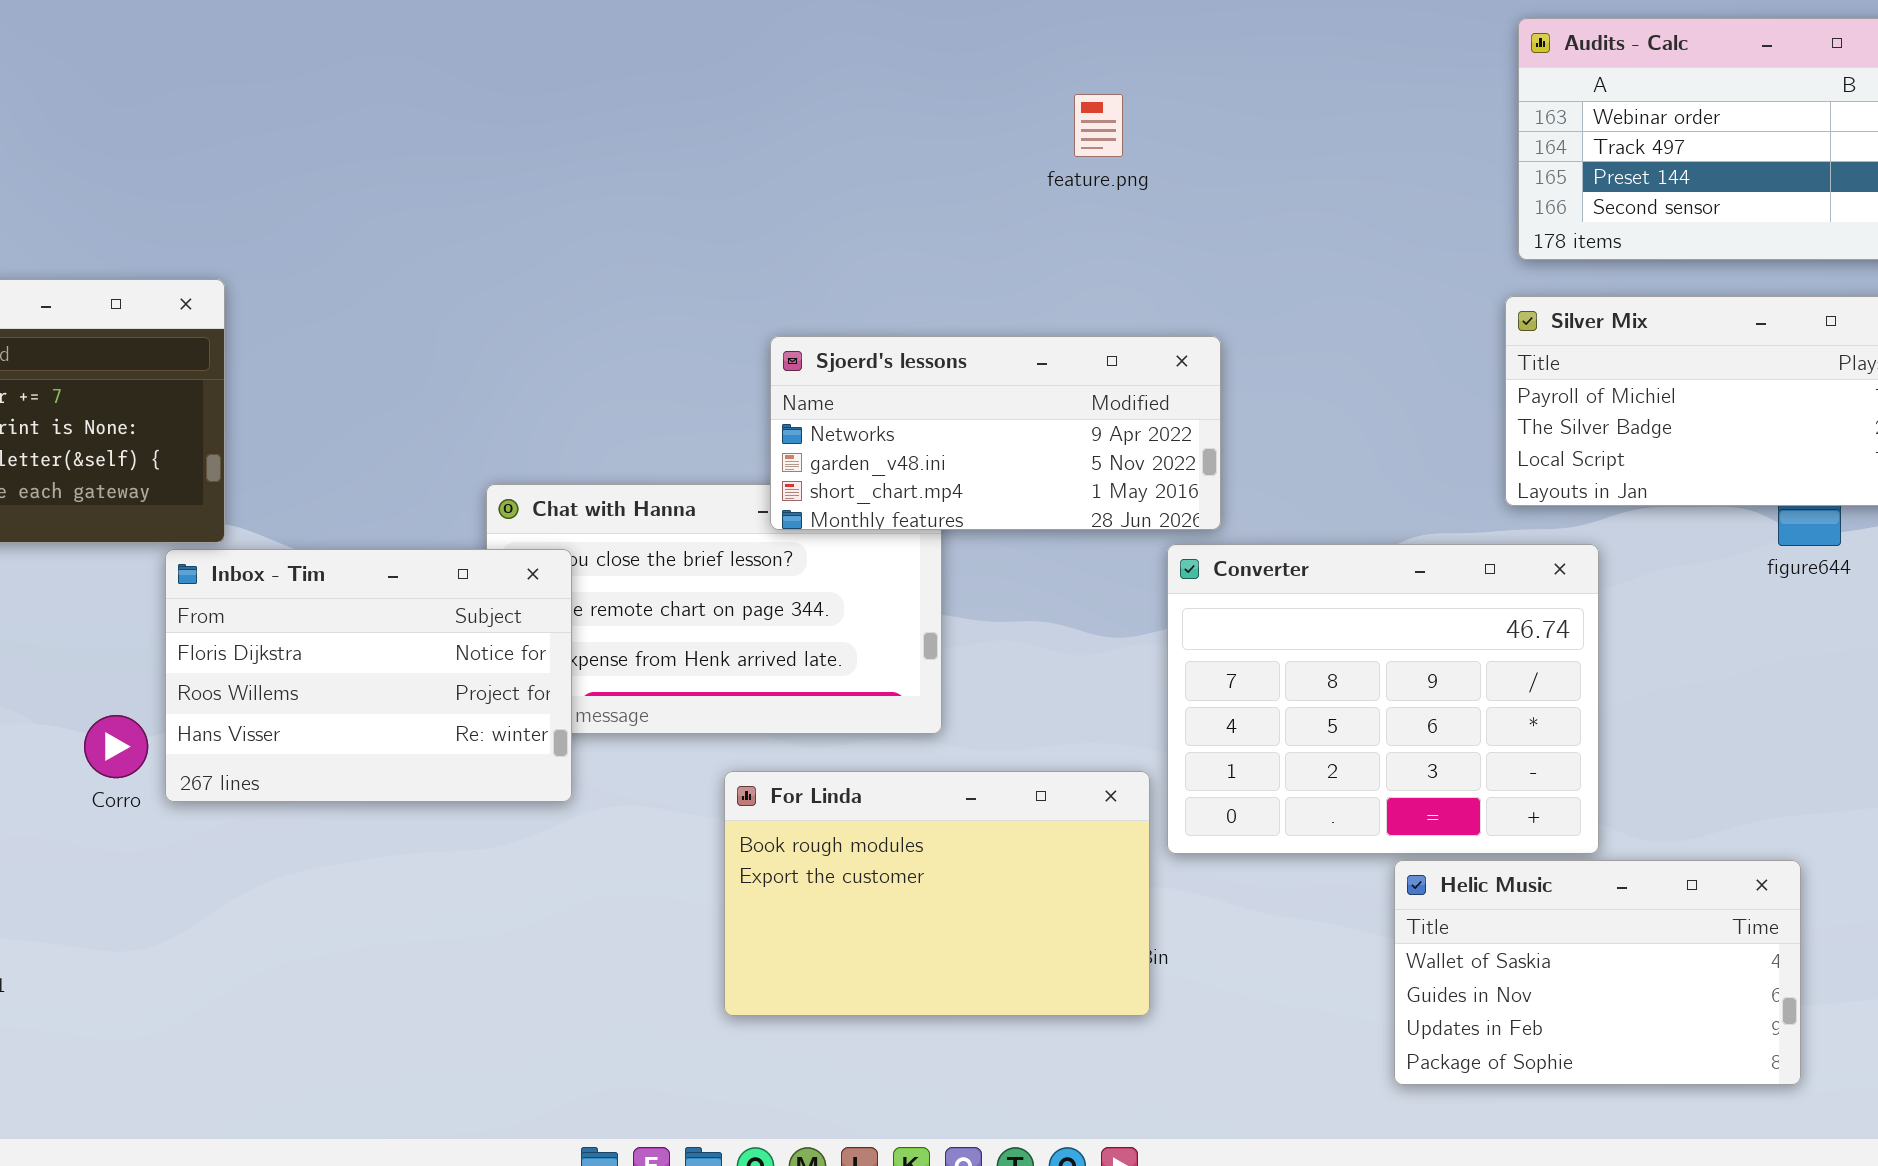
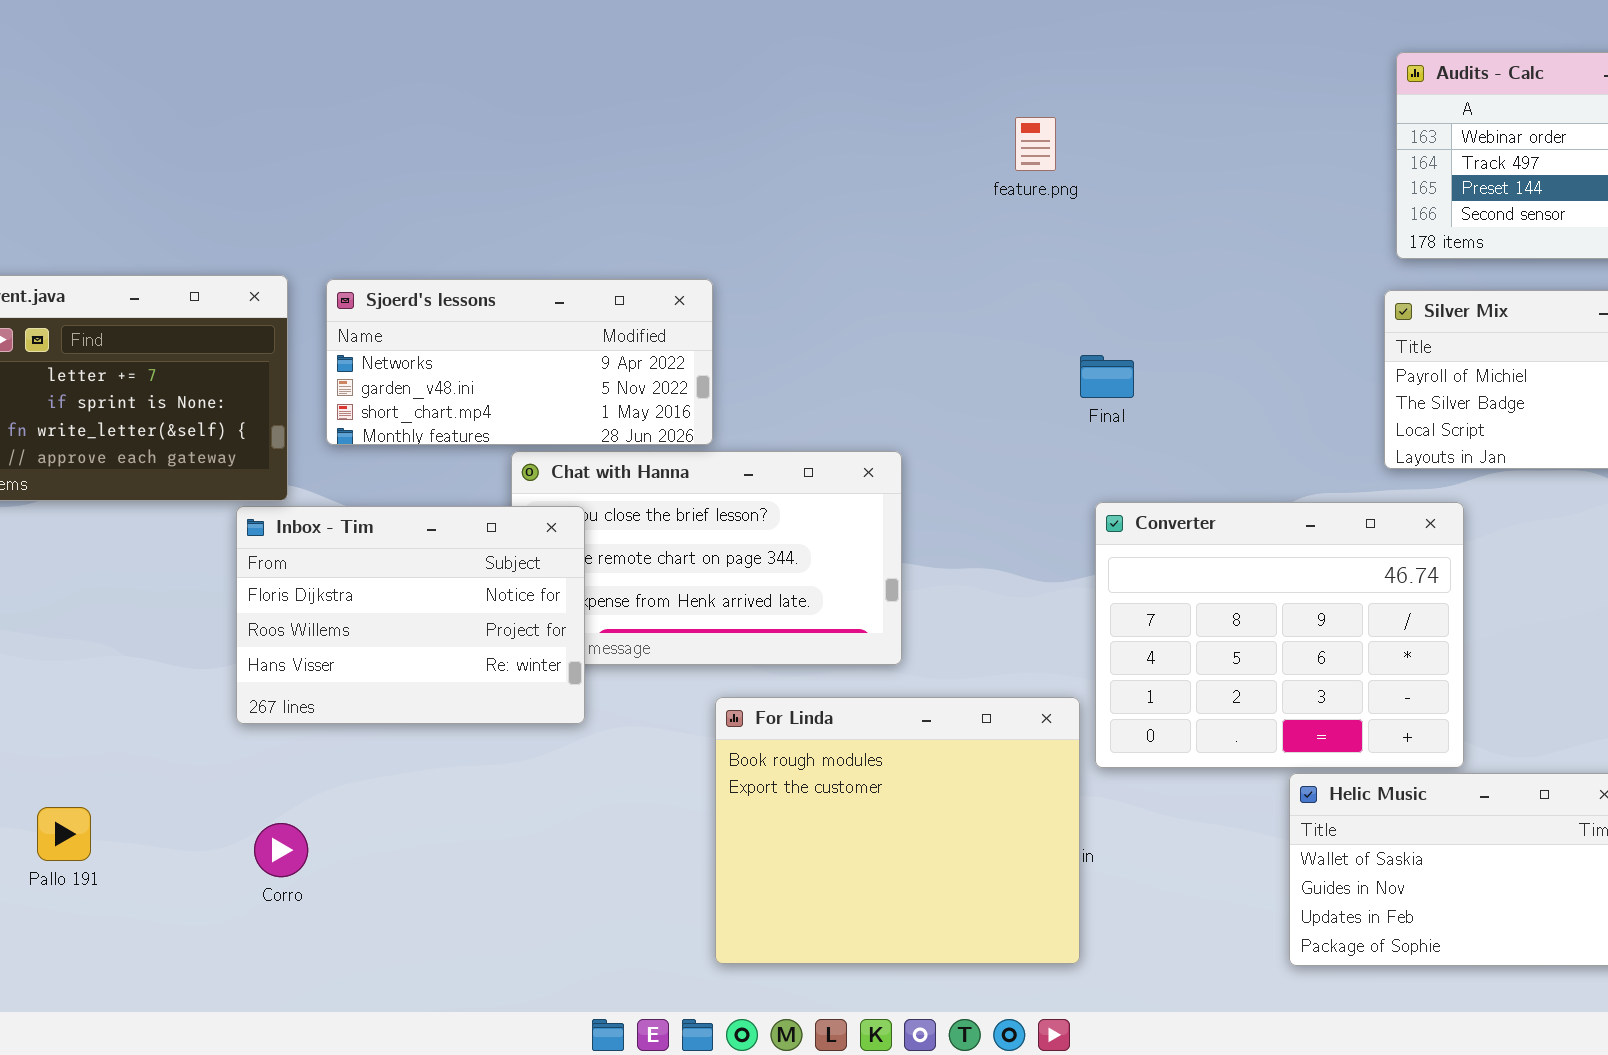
Sjoerd's lessons: [770,336,1221,530] -> [326,279,713,445], moved
Corro: [84,715,148,778] -> [254,823,308,877], moved
For Linda: [724,771,1150,1016] -> [715,697,1080,964], resized

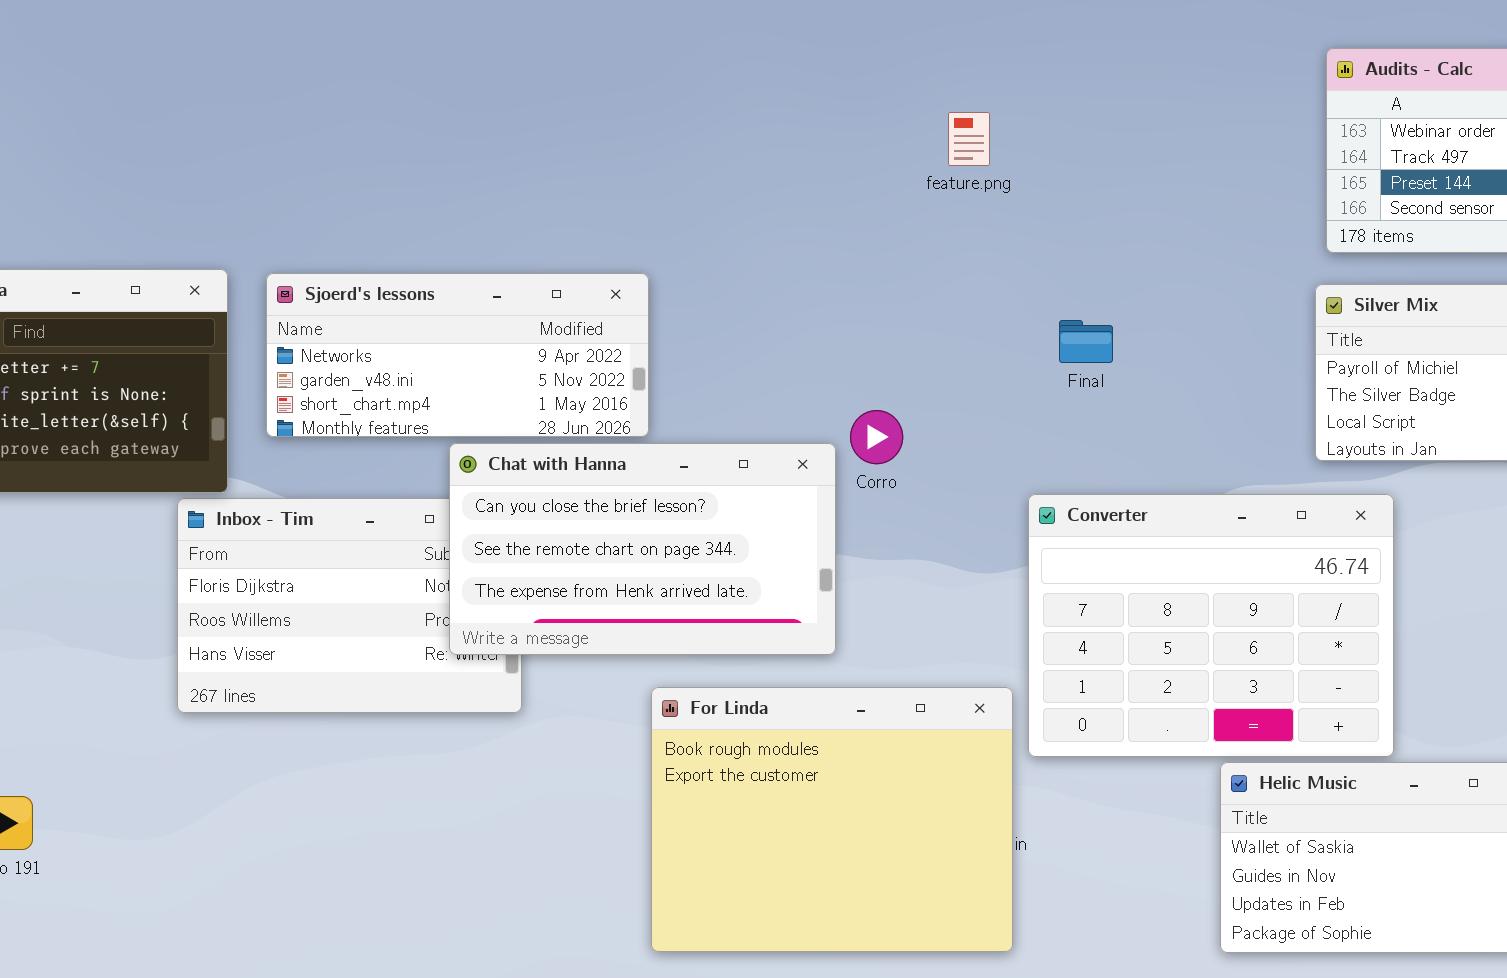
Final: [1080,355,1134,398] -> [1059,320,1113,363], moved
Chat with Hanna: [511,451,902,665] -> [449,443,836,655], raised
Corro: [254,823,308,877] -> [850,410,903,464], moved

